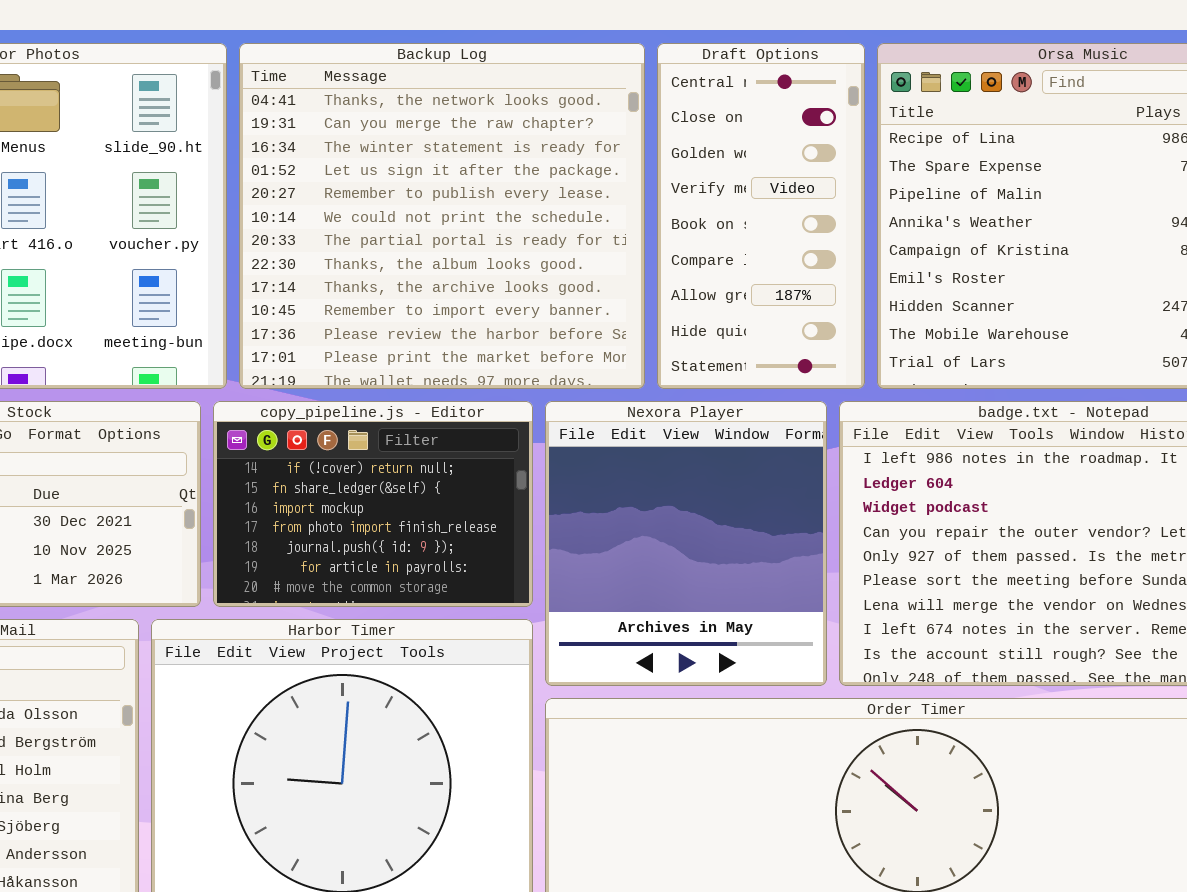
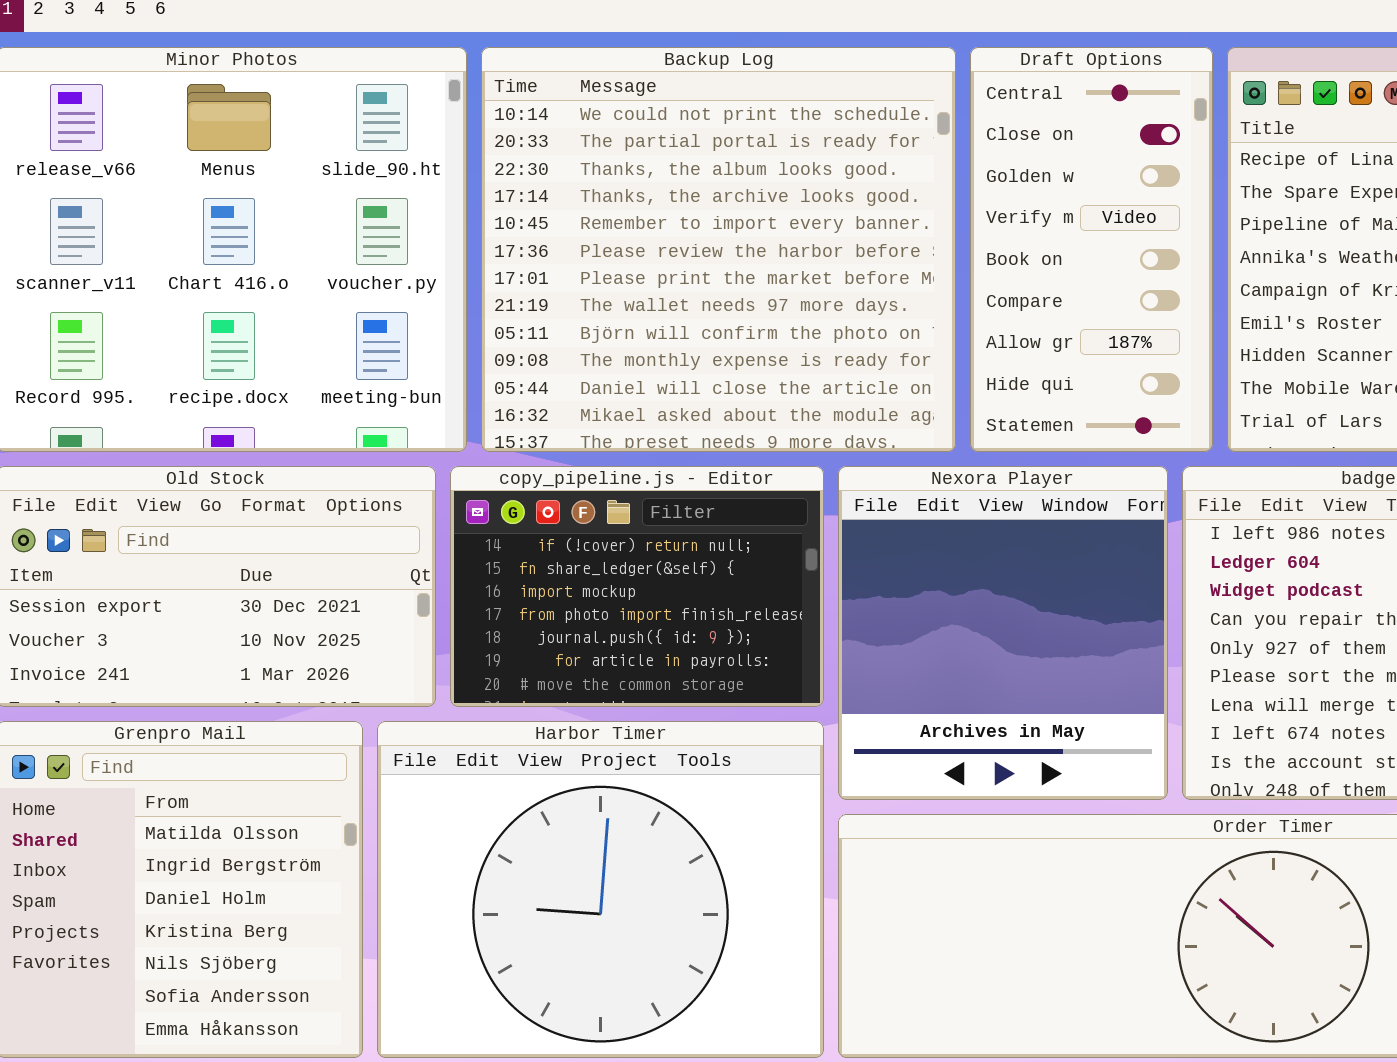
Backup Log: [239,43,645,389] -> [481,47,956,452], scrolled down 5 rows

